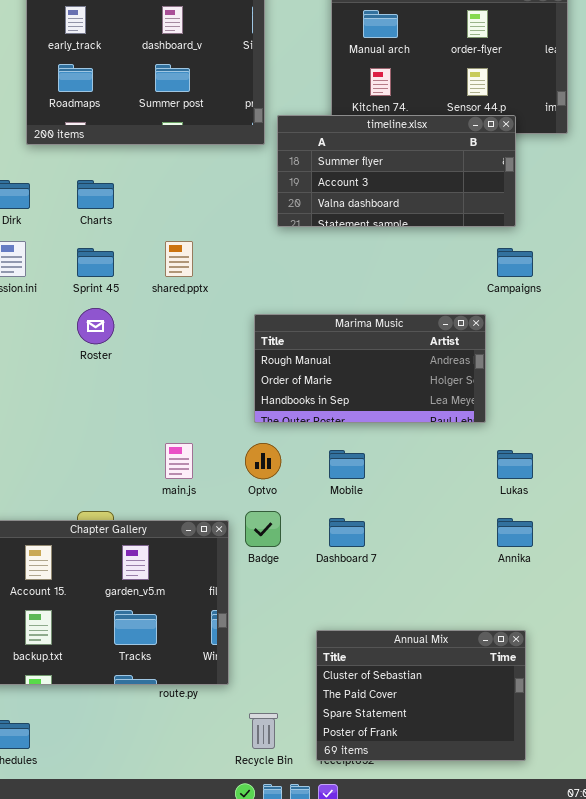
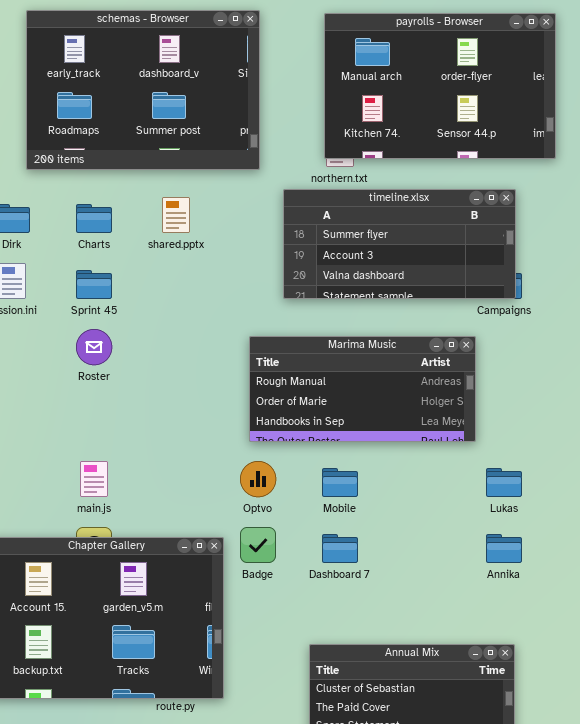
timeline.xlsx: [277,115,516,227] -> [283,189,516,299], moved
shared.pptx: [165,241,193,277] -> [162,197,190,233], moved
main.js: [165,443,193,479] -> [80,461,108,497], moved

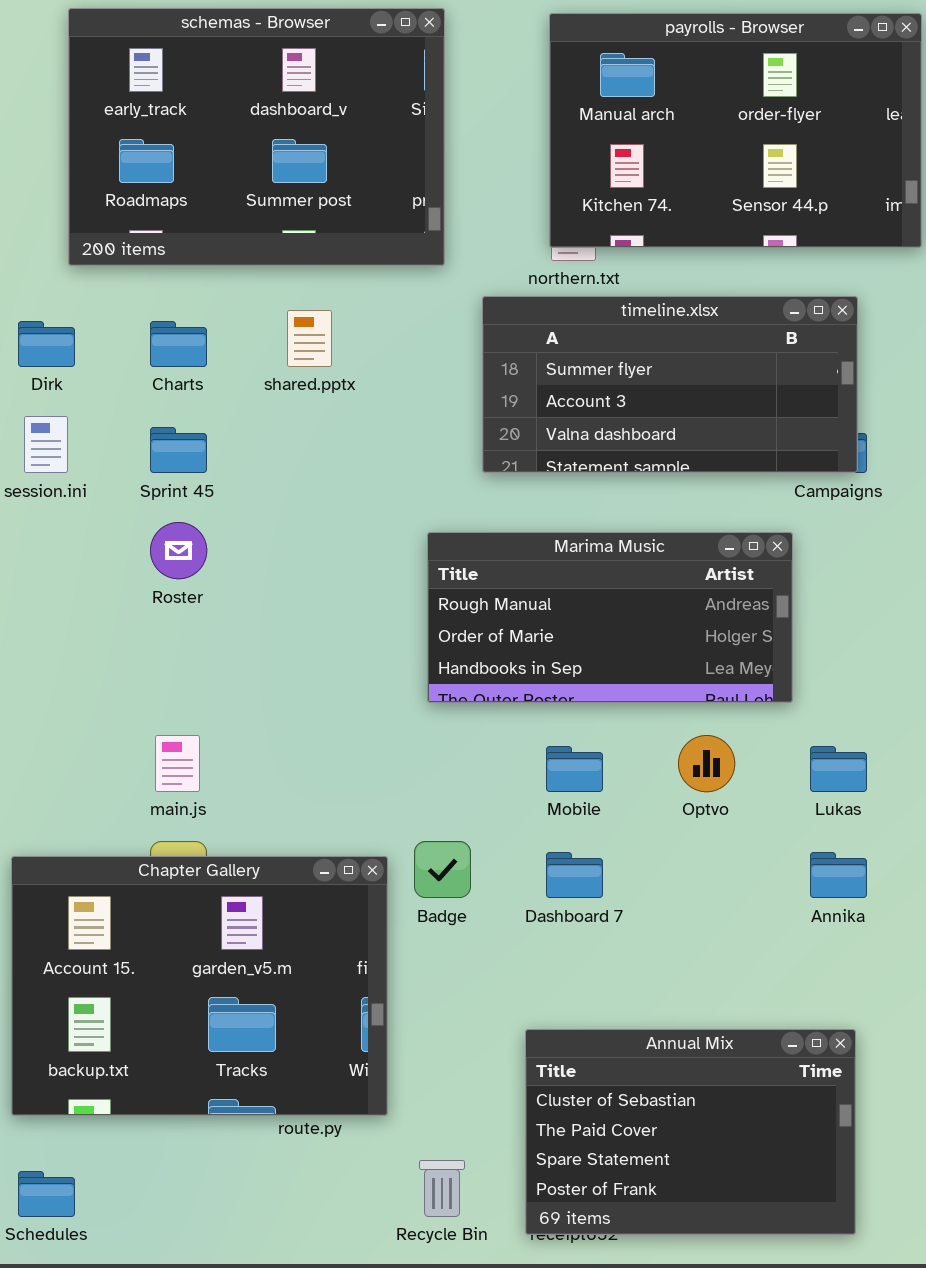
Optvo: [240,461,276,497] -> [678,735,735,792], moved

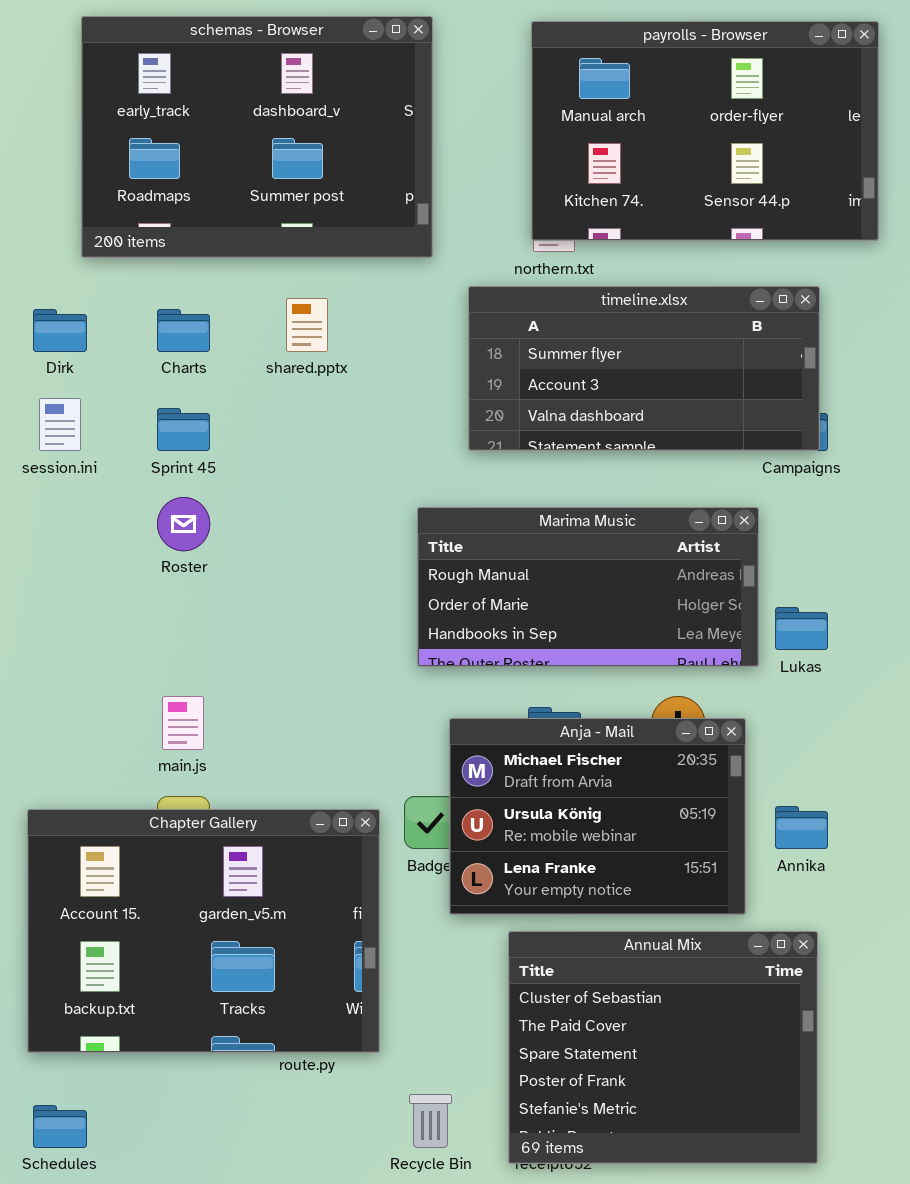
Lukas: [810,746,867,792] -> [775,607,828,650], moved
Anja - Mail: none -> [449,718,746,915], opened
Annual Mix: [525,1029,856,1235] -> [508,931,818,1164], resized

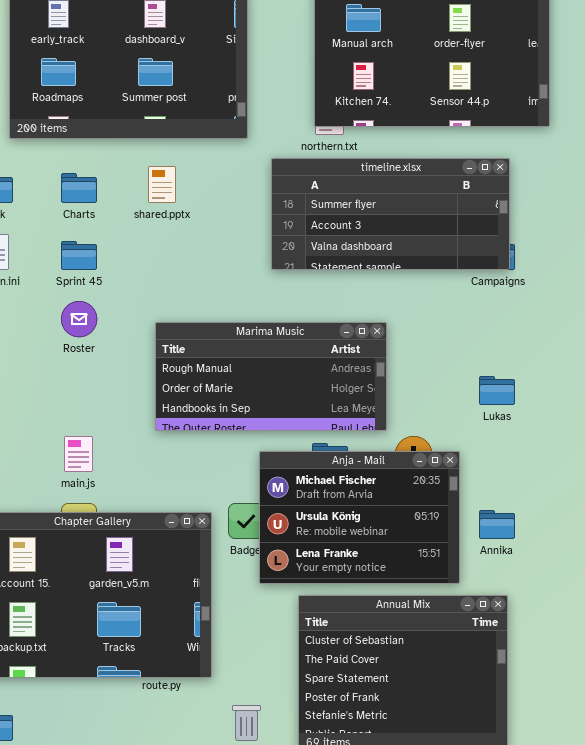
Marima Music: [417,507,759,667] -> [155,322,387,431], moved

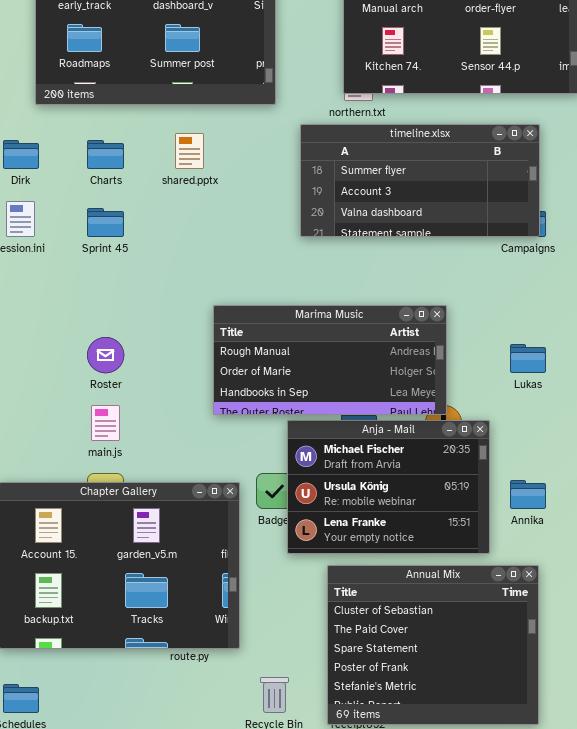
Roster: [61,301,97,337] -> [87,337,124,373], moved
Marima Music: [155,322,387,431] -> [213,305,447,415], moved

